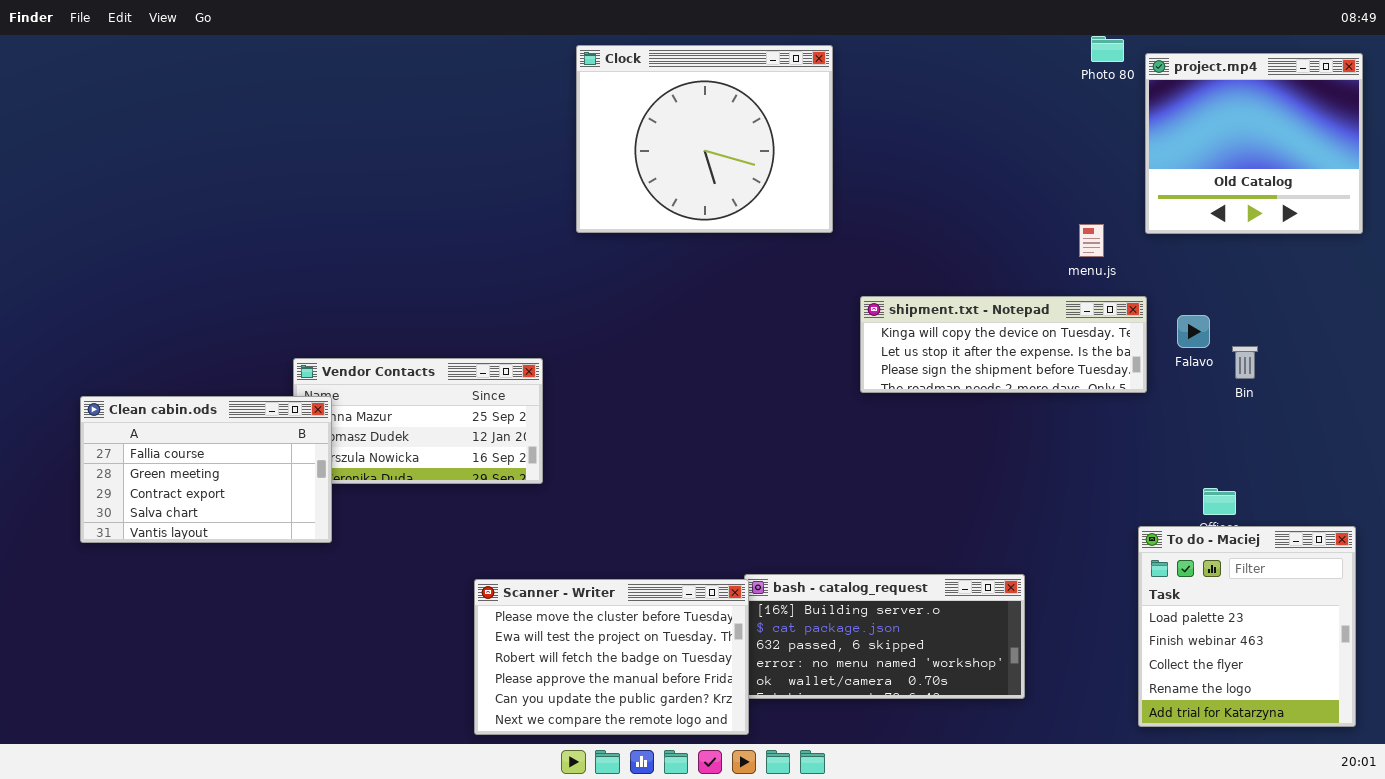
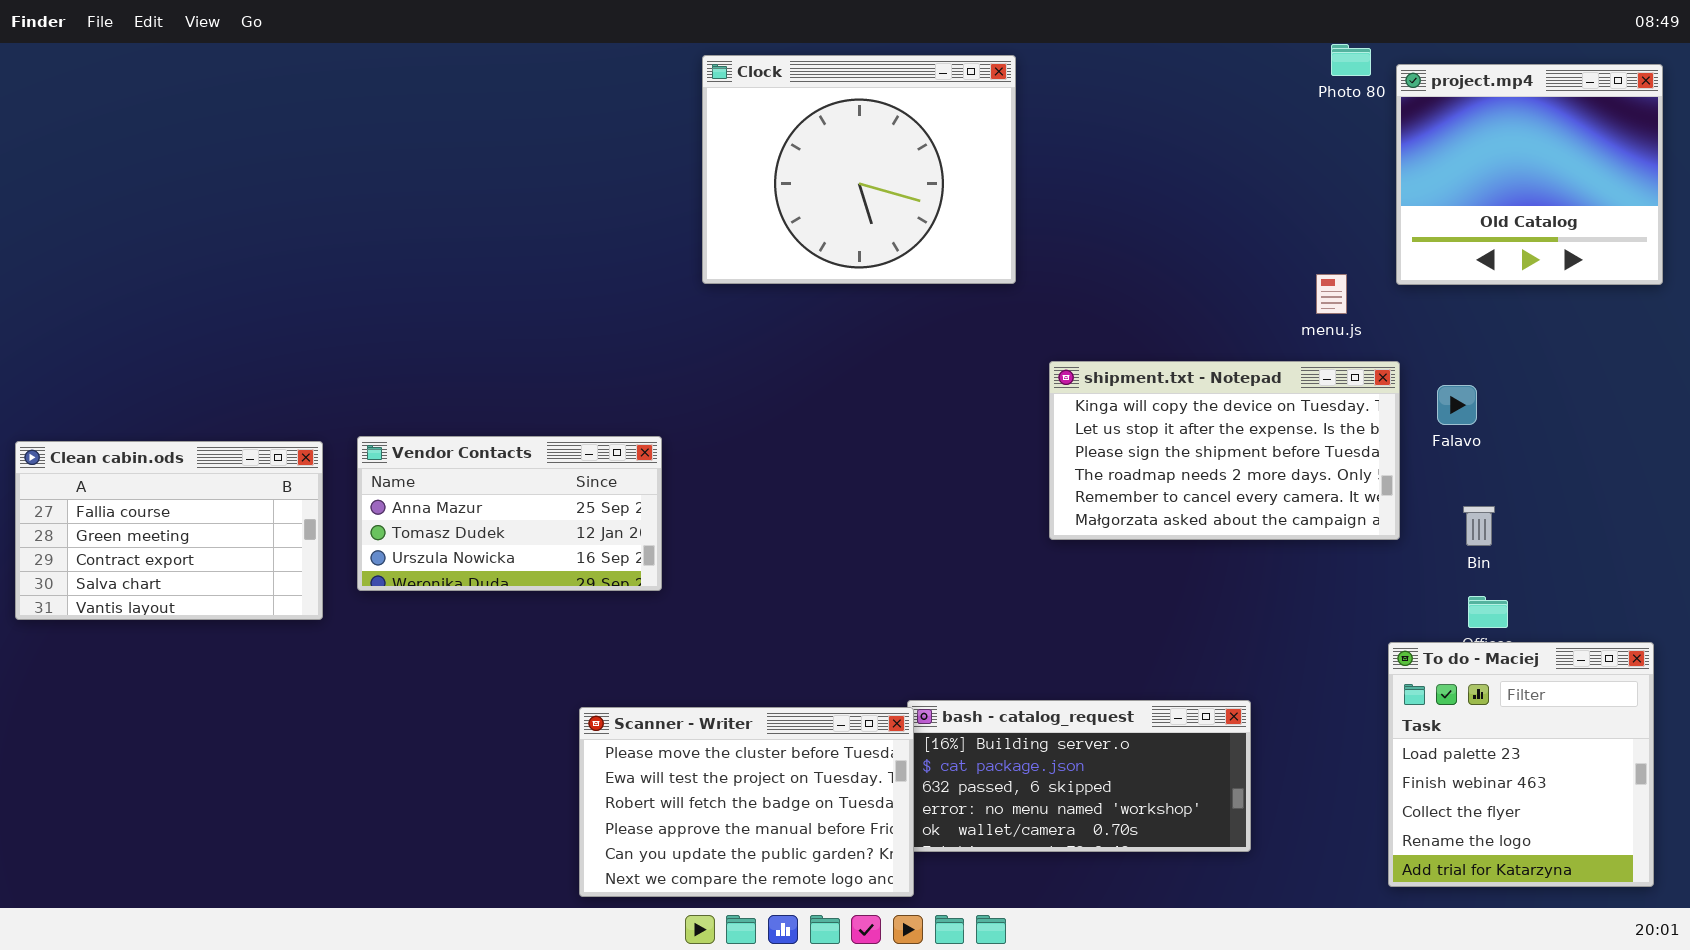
shipment.txt - Notepad: [860,296,1147,393] -> [1049,361,1400,540], resized
Bin: [1232,346,1258,379] -> [1463,506,1495,546], moved
Clean cabin.ods: [80,396,332,543] -> [15,441,323,620], moved

